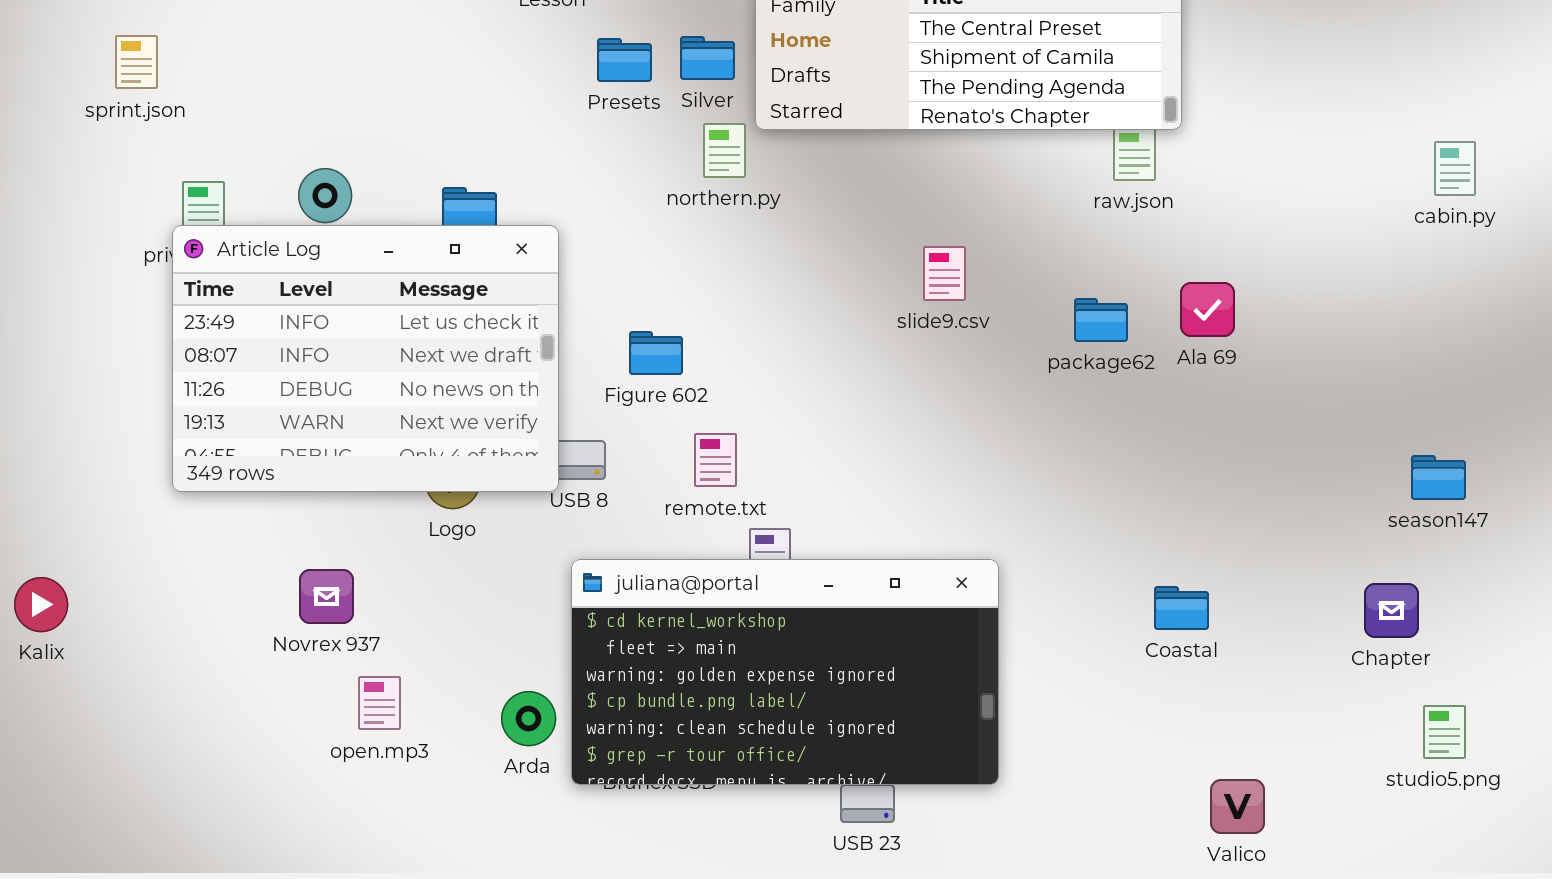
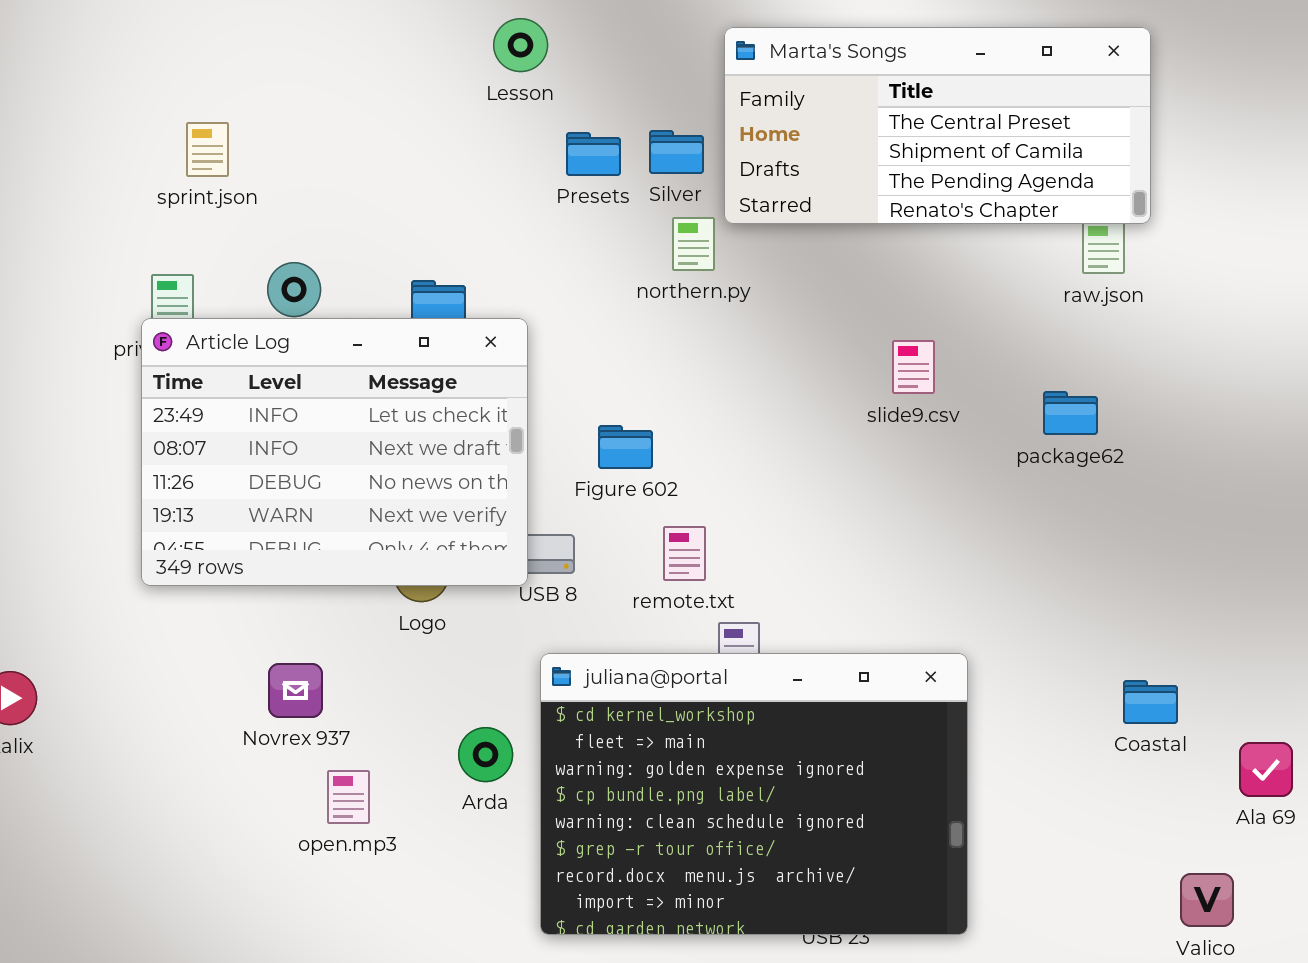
sprint.json: [115,35,158,89] -> [186,122,229,177], moved
Ala 69: [1180,282,1235,337] -> [1239,742,1293,797], moved
juliana@portal: [571,559,999,785] -> [540,653,968,935], resized
Arda: [501,691,556,746] -> [458,727,513,782], moved

